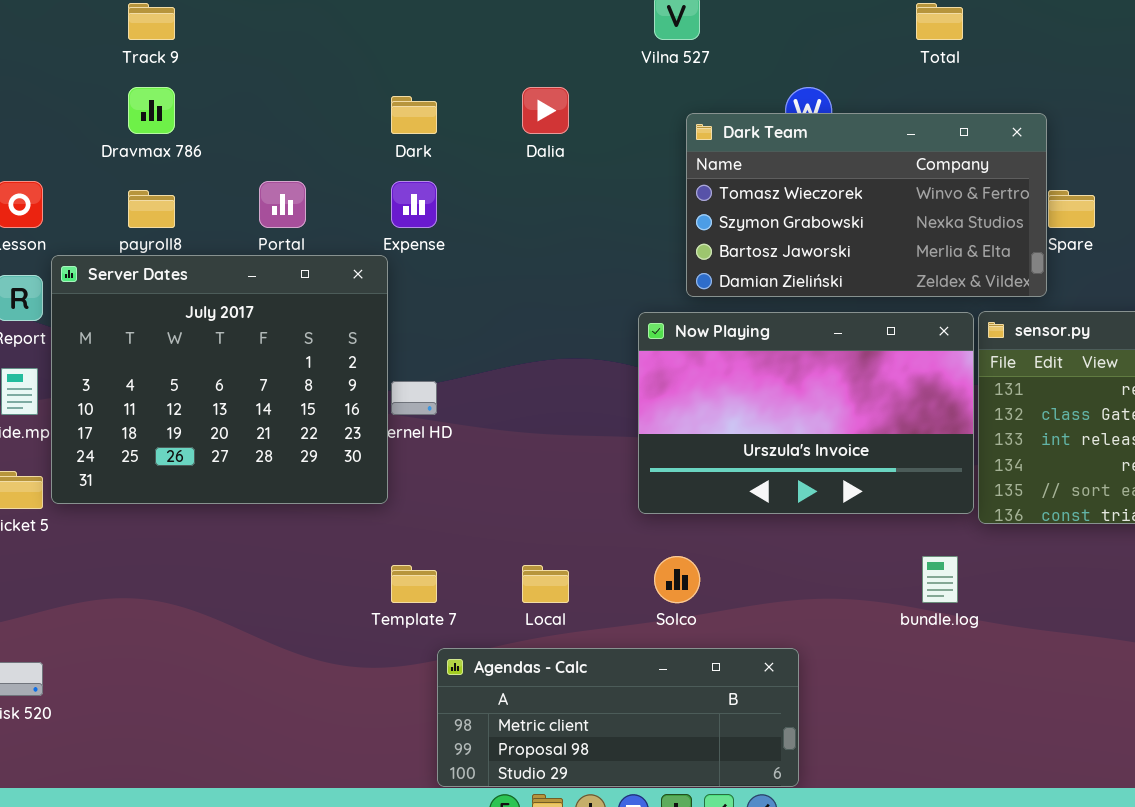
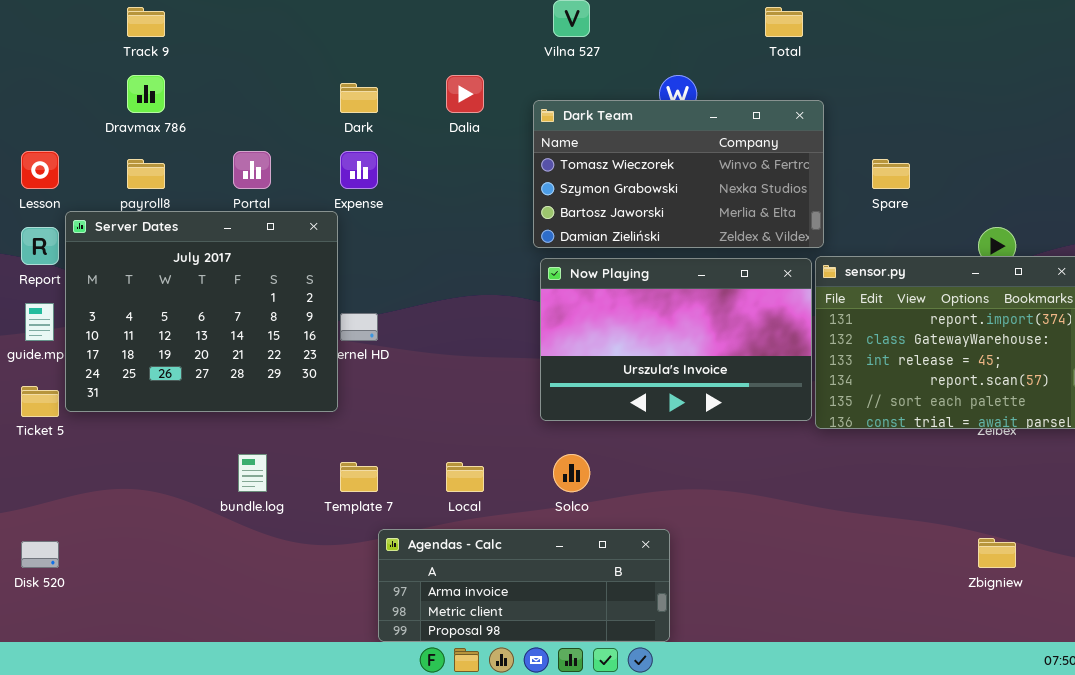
Dark Team: [686,113,1047,297] -> [533,100,824,248], moved
bundle.log: [922,556,958,603] -> [238,454,267,492], moved
Agendas - Calc: [437,648,799,787] -> [378,529,670,642], scrolled up 1 row

